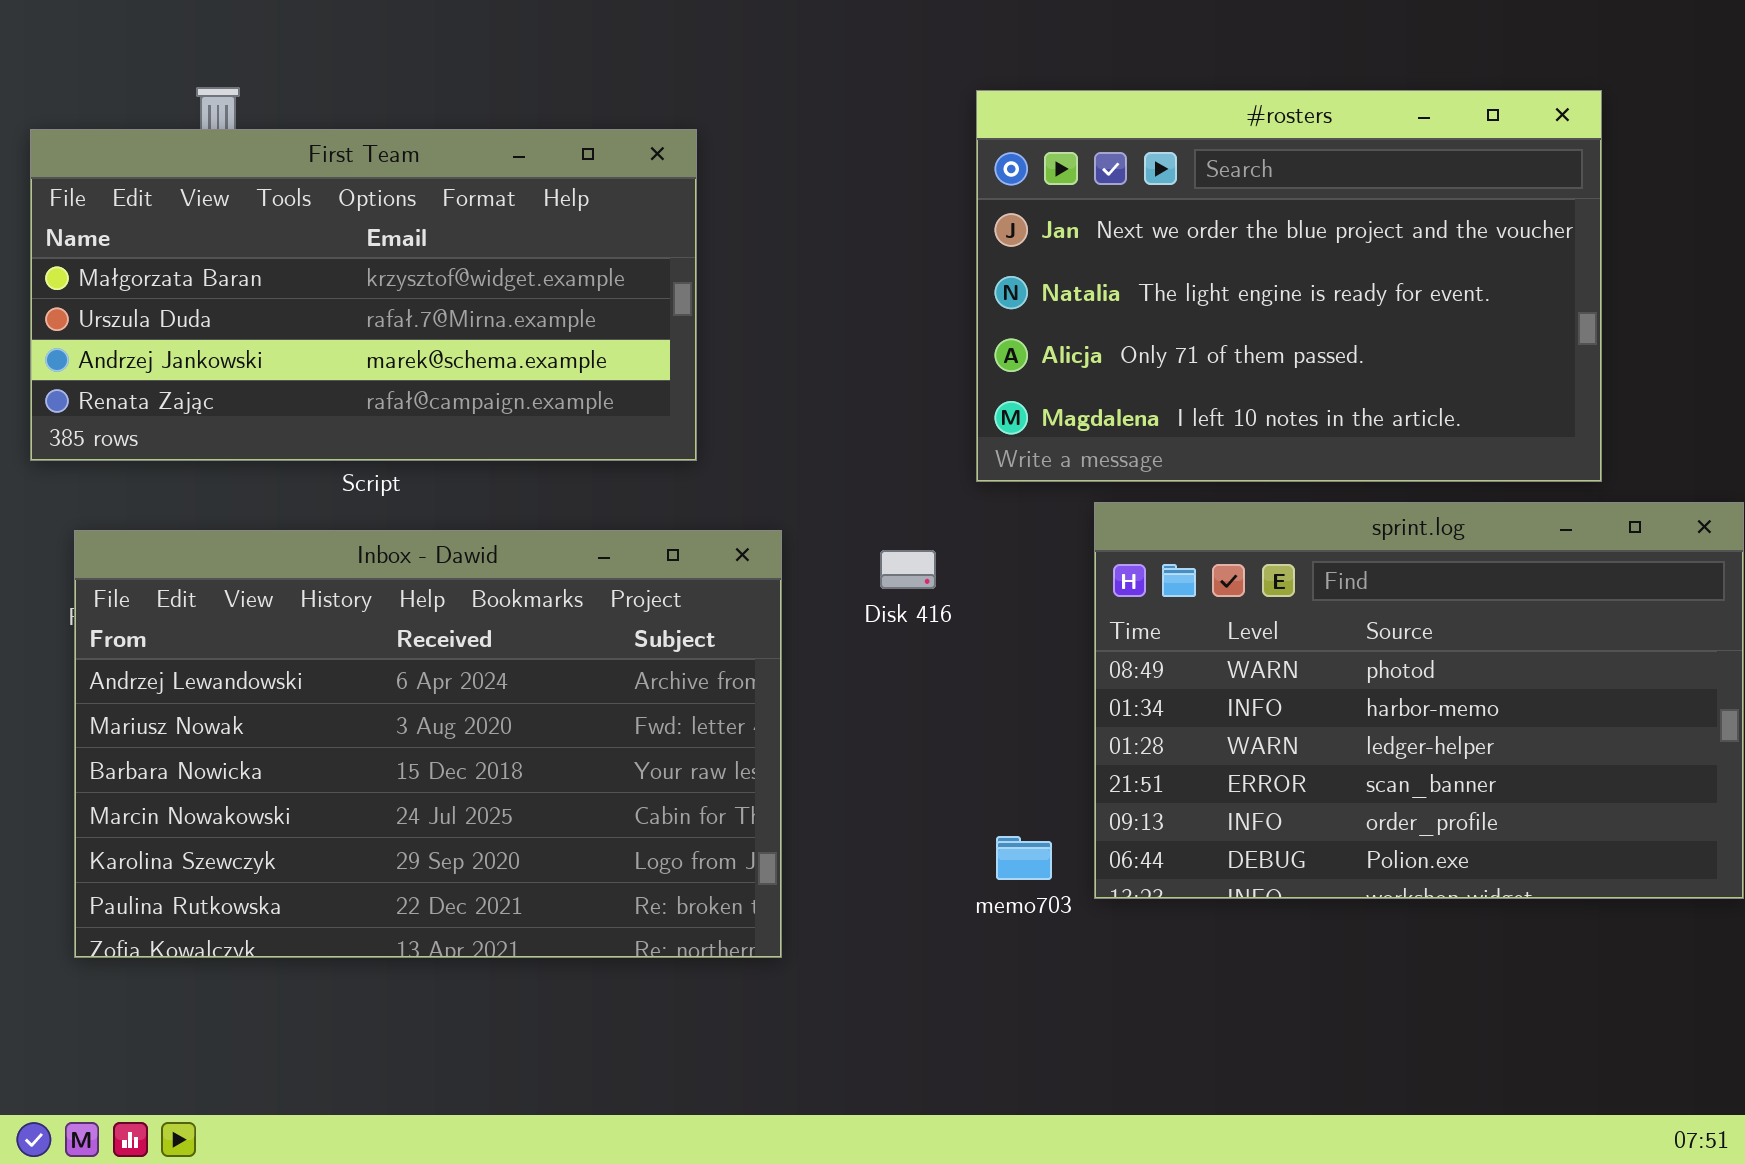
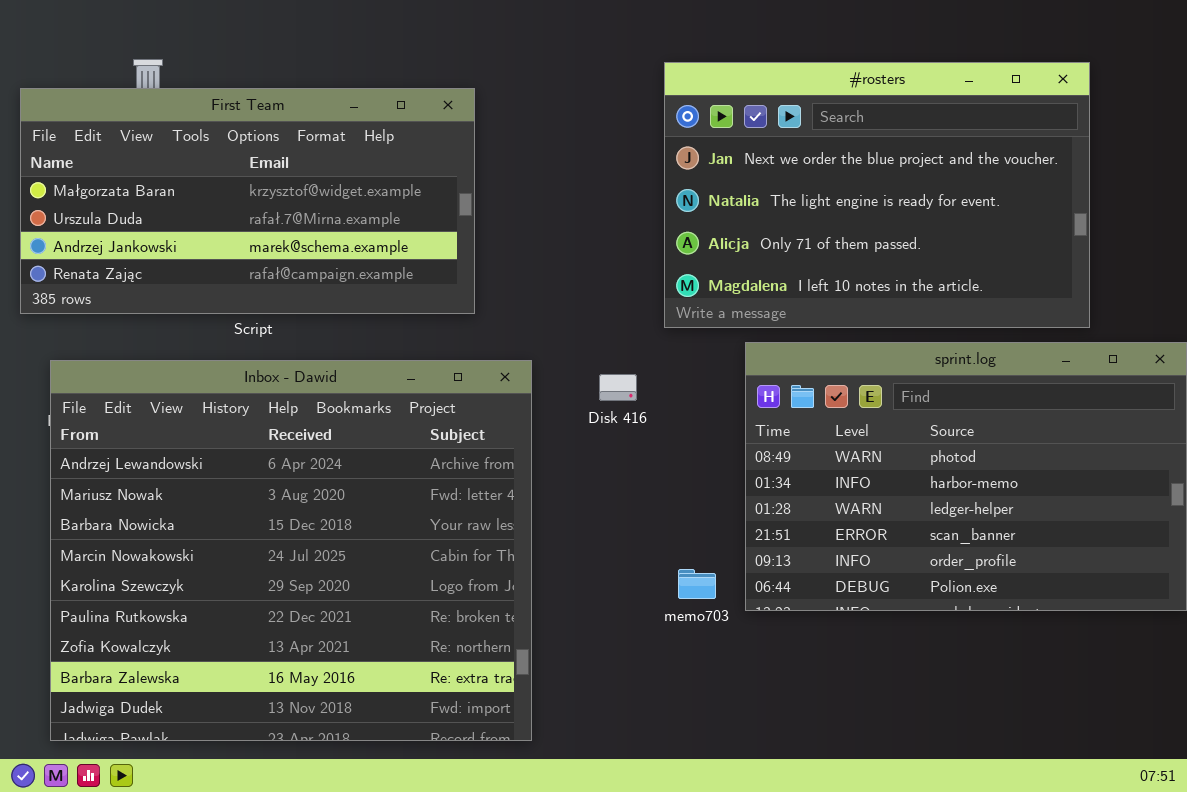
Inbox - Dawid: [74,530,782,958] -> [50,360,532,741], resized

